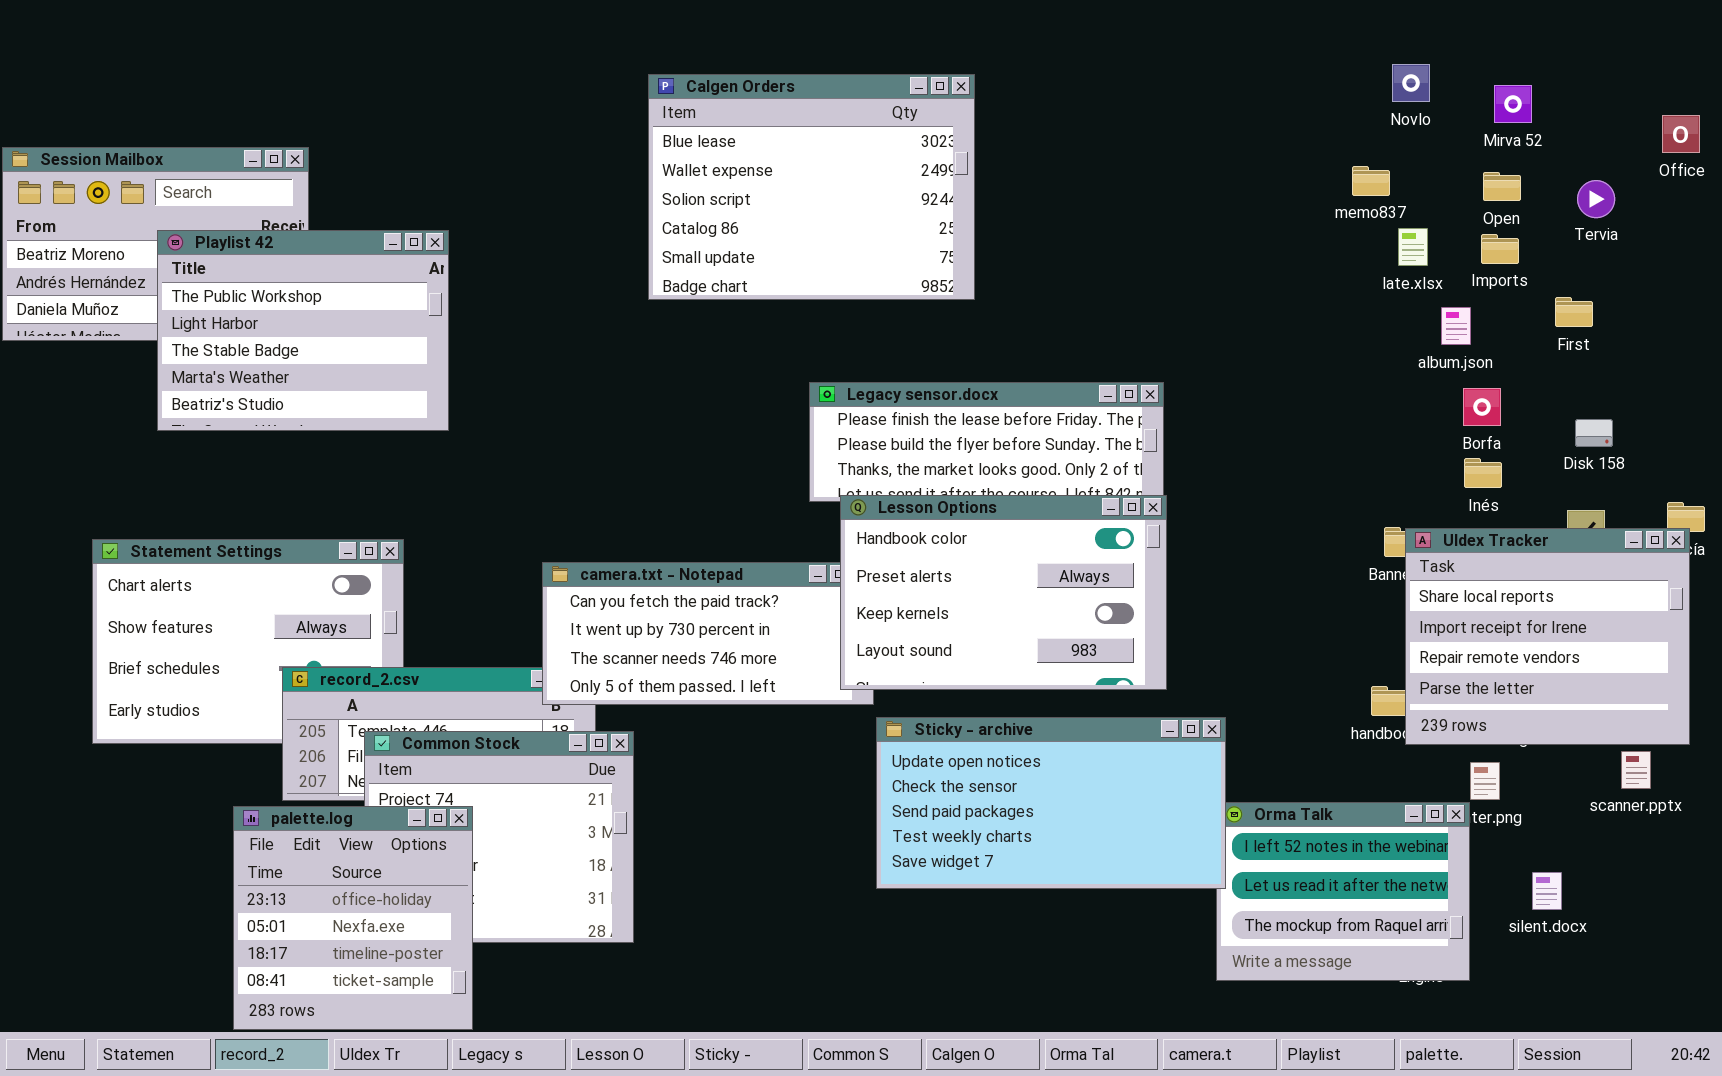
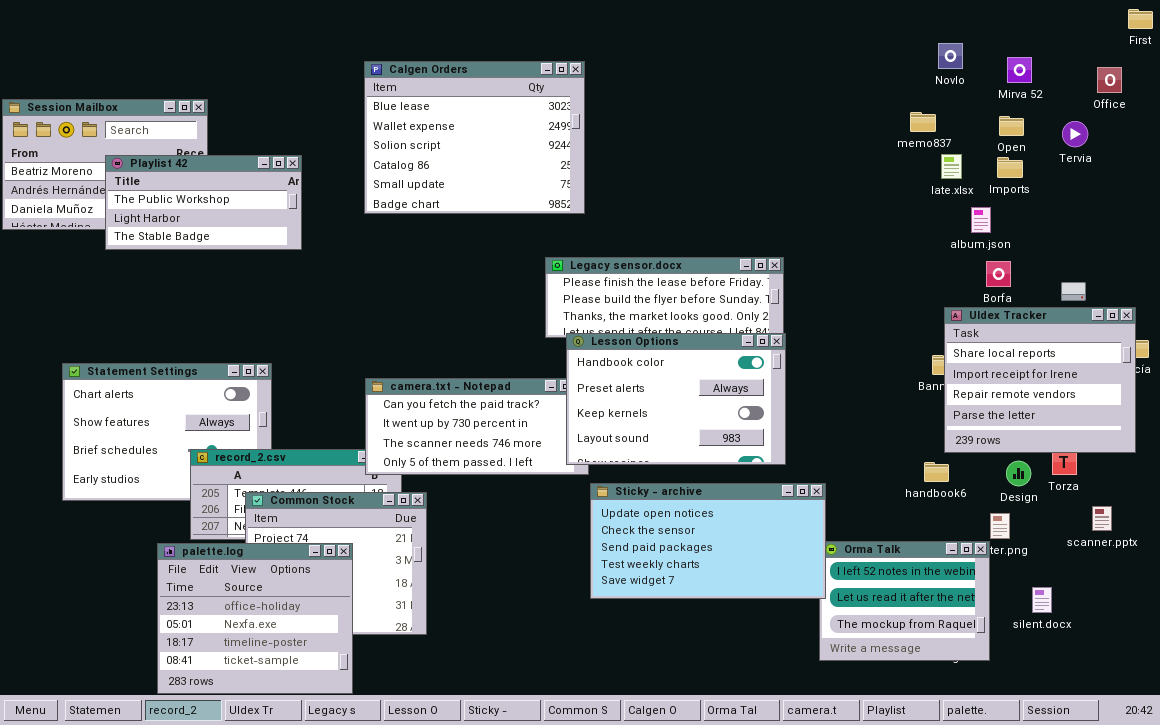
Calgen Orders: [648,74,975,300] -> [364,61,585,214], moved
Office: [1662,115,1700,153] -> [1097,67,1122,93], moved
Playlist 42: [157,230,449,431] -> [105,155,302,250], resized
First: [1555,297,1593,327] -> [1128,9,1153,29], moved
Uldex Tracker: [1405,528,1690,745] -> [944,307,1136,453], moved
palette.log: [233,806,473,1030] -> [157,543,353,694], resized

